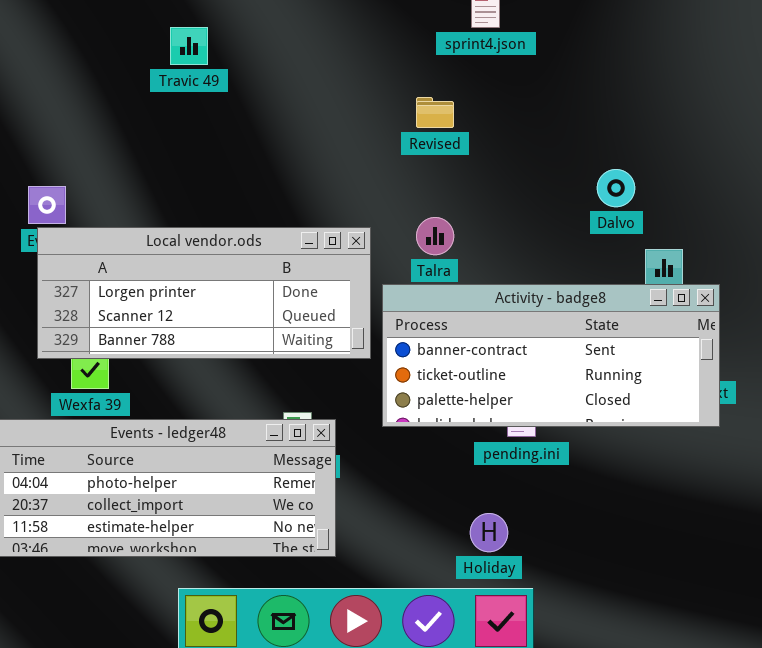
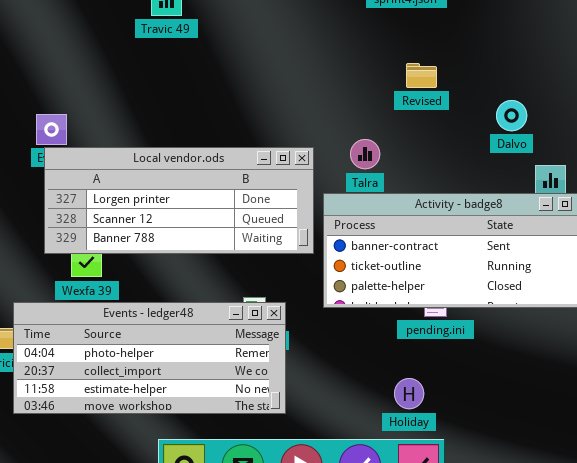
Revised: [416,97,454,128] -> [406,63,437,88], moved

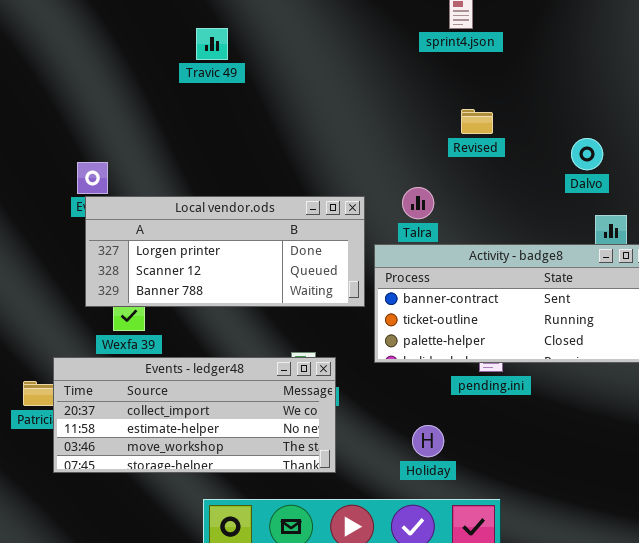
Dalvo: [496,100,527,131] -> [571,138,603,170], moved
Events - ledger48: [13,302,286,414] -> [53,357,336,473], scrolled down 1 row
Holiday: [394,378,424,409] -> [412,425,444,457], moved

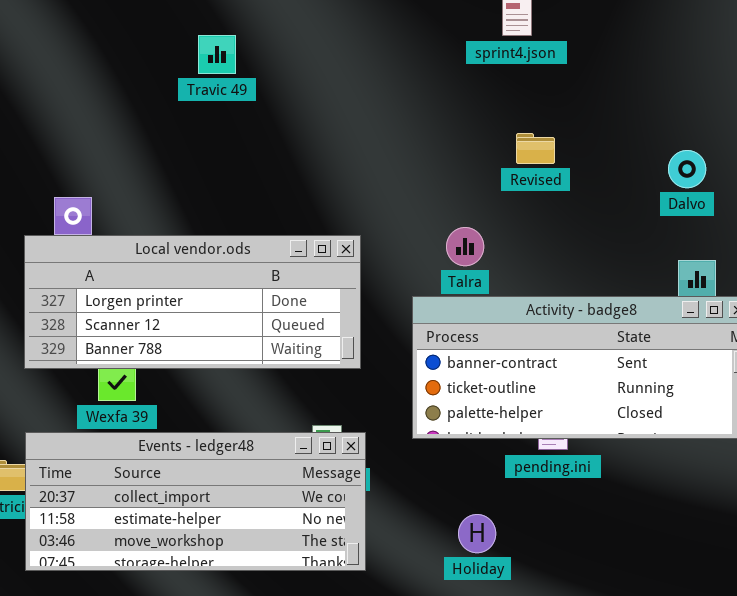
Dalvo: [571,138,603,170] -> [668,150,706,188], moved
Local vendor.ods: [85,196,365,307] -> [24,235,361,369], moved

